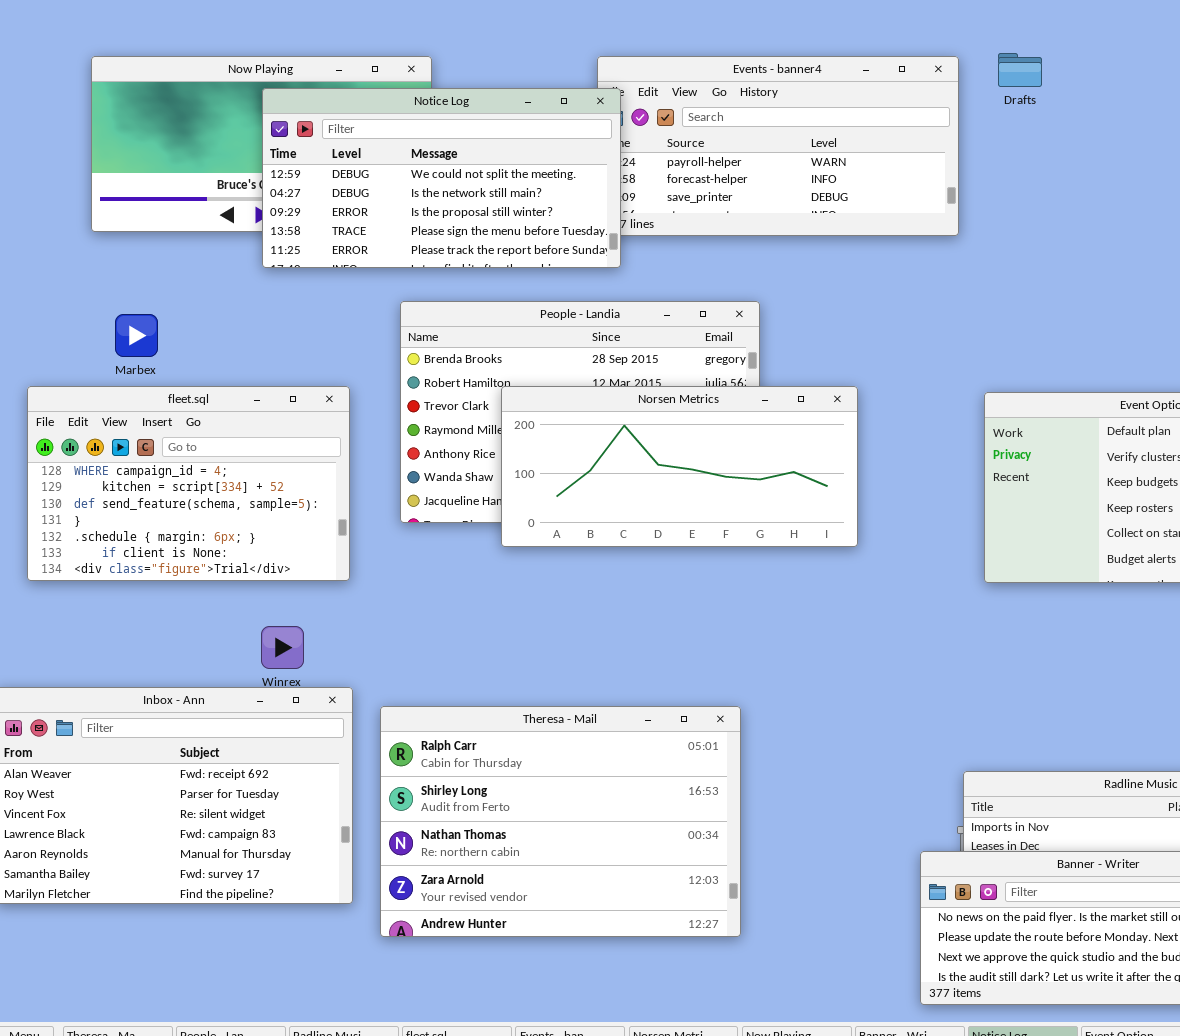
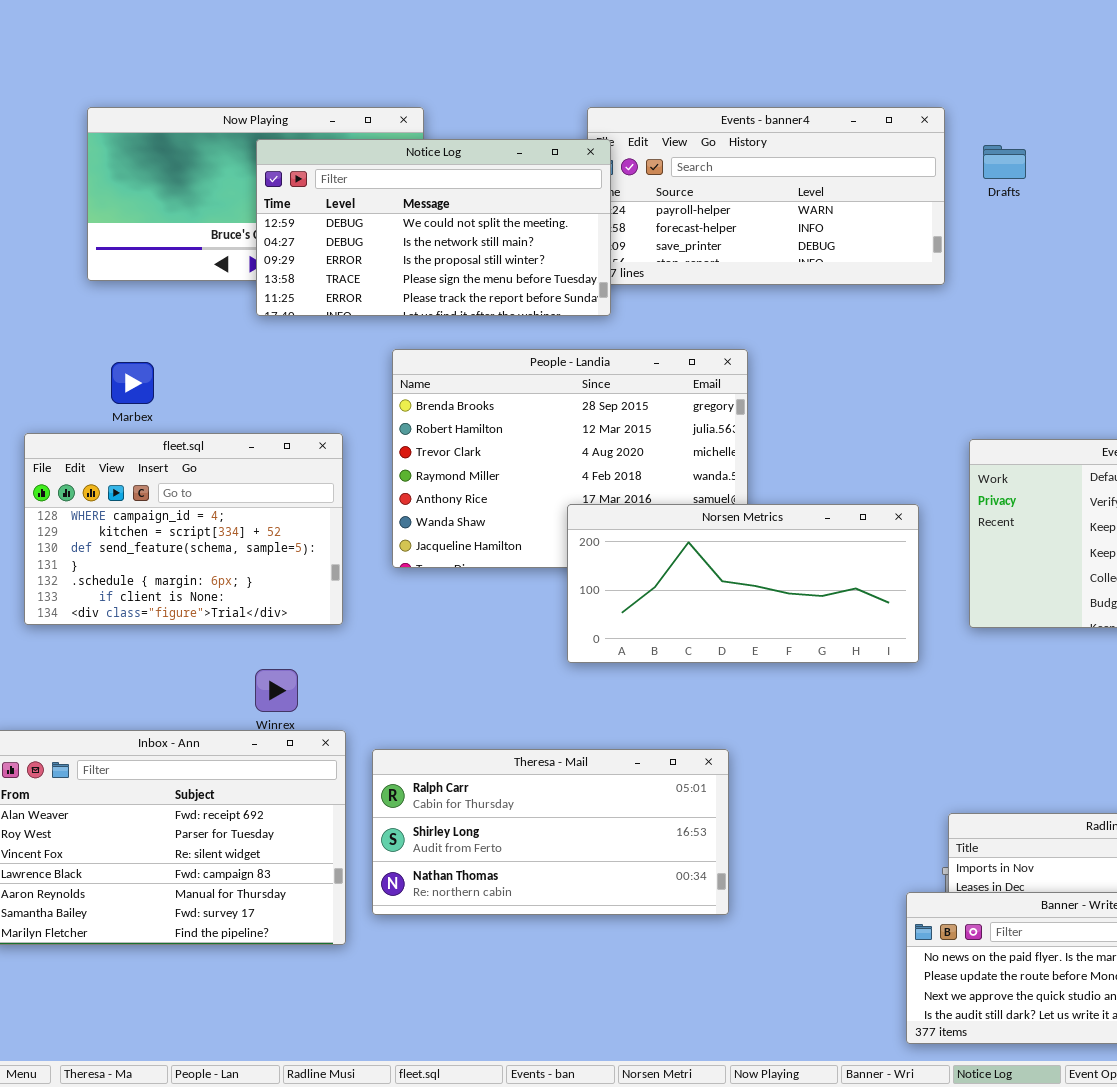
Drafts: [998,53,1042,87] -> [983,145,1026,179], moved
Norsen Metrics: [501,386,858,547] -> [567,504,919,663], moved
Theresa - Mail: [380,706,741,937] -> [372,749,729,915], resized

